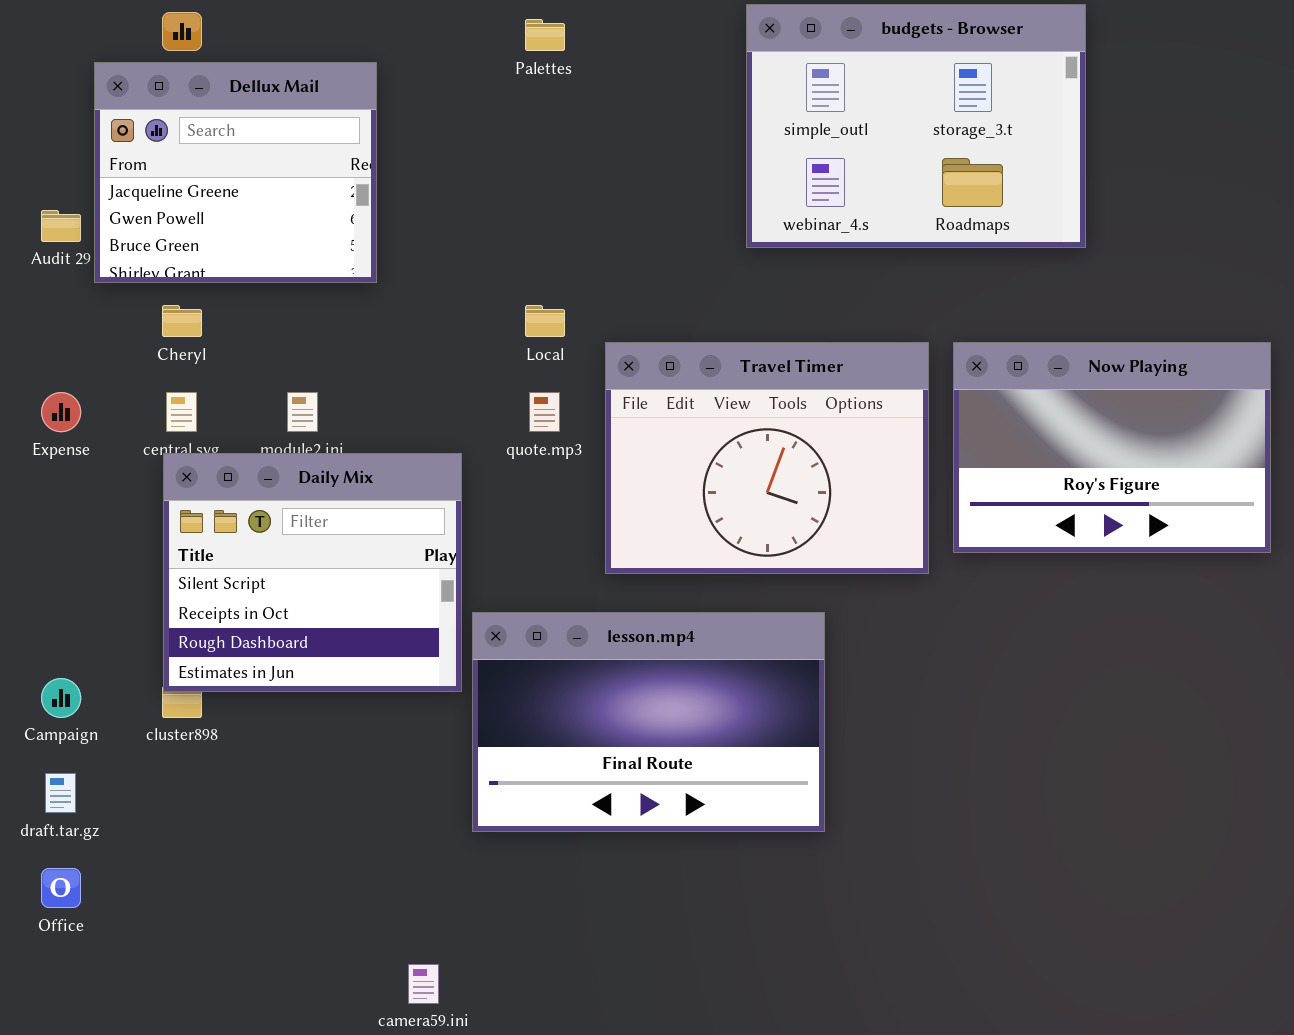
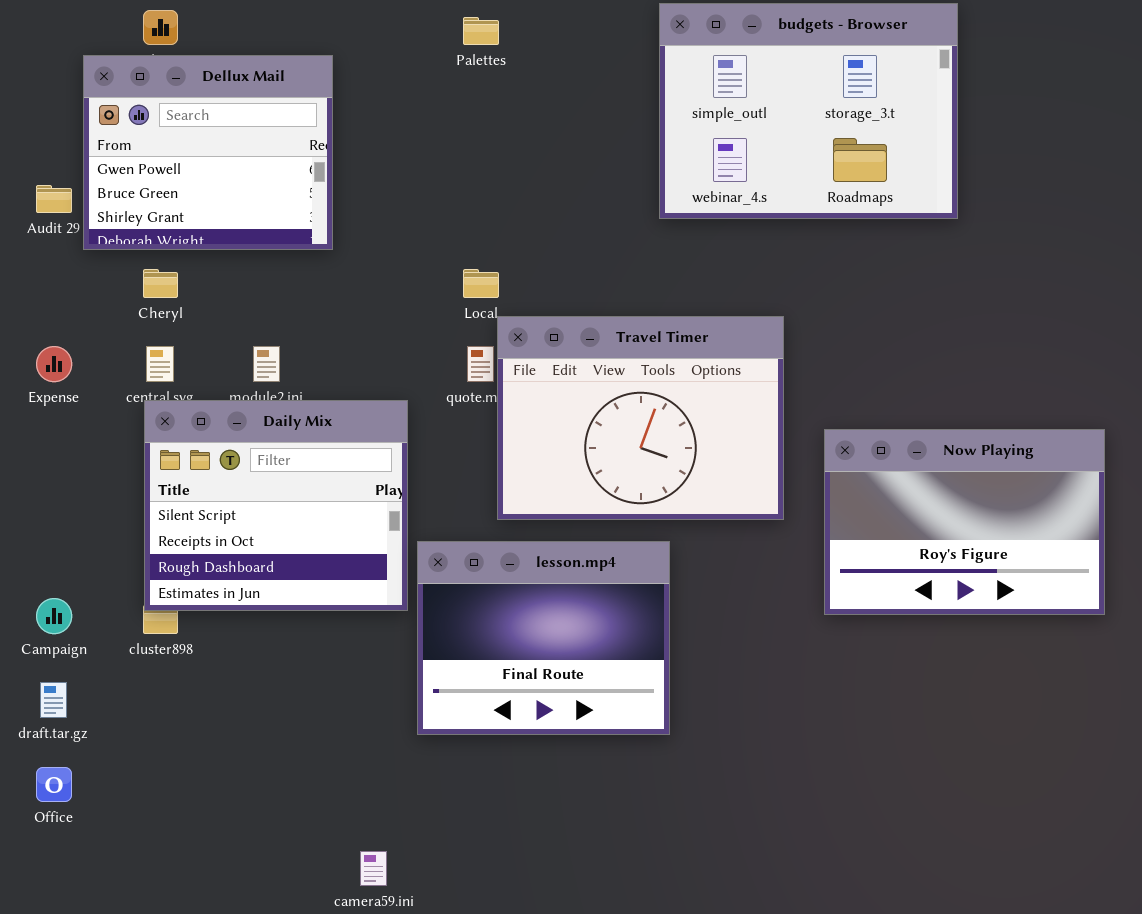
Dellux Mail: [94,62,377,283] -> [83,55,333,250], scrolled down 1 row
Travel Timer: [605,342,929,574] -> [497,316,784,520], moved
Now Playing: [953,342,1271,553] -> [824,429,1105,615], moved
lesson.mp4: [472,612,825,832] -> [417,541,670,735], resized

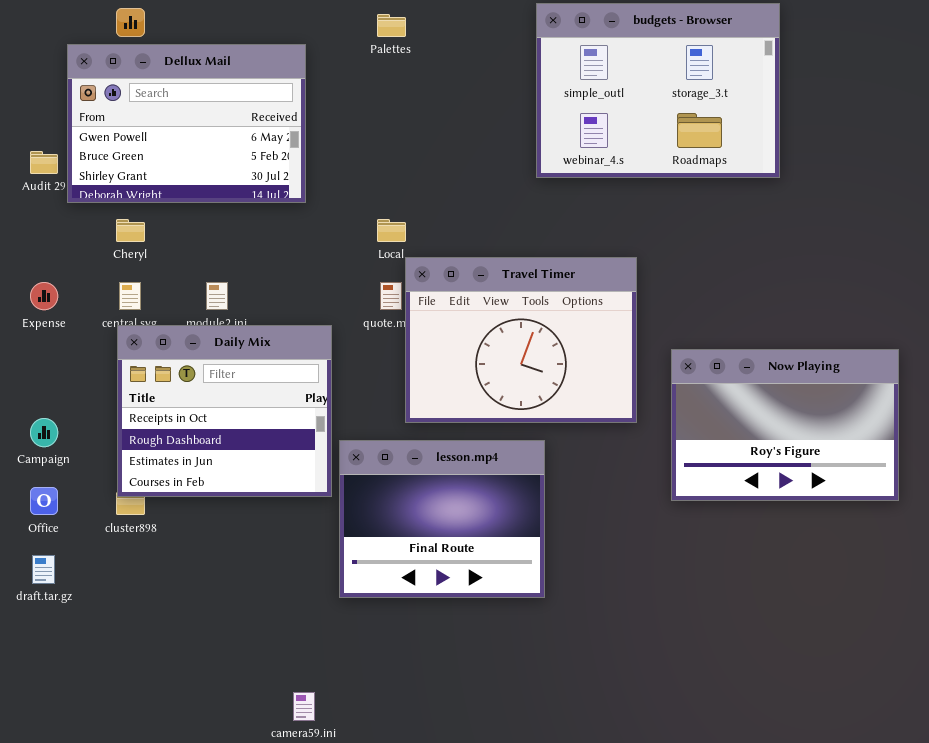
Dellux Mail: [83,55,333,250] -> [67,44,306,203], resized
Daily Mix: [144,400,408,611] -> [117,325,332,497], scrolled down 1 row
Campaign: [36,598,72,634] -> [30,418,58,447], moved
Office: [36,767,72,802] -> [30,487,58,515], moved

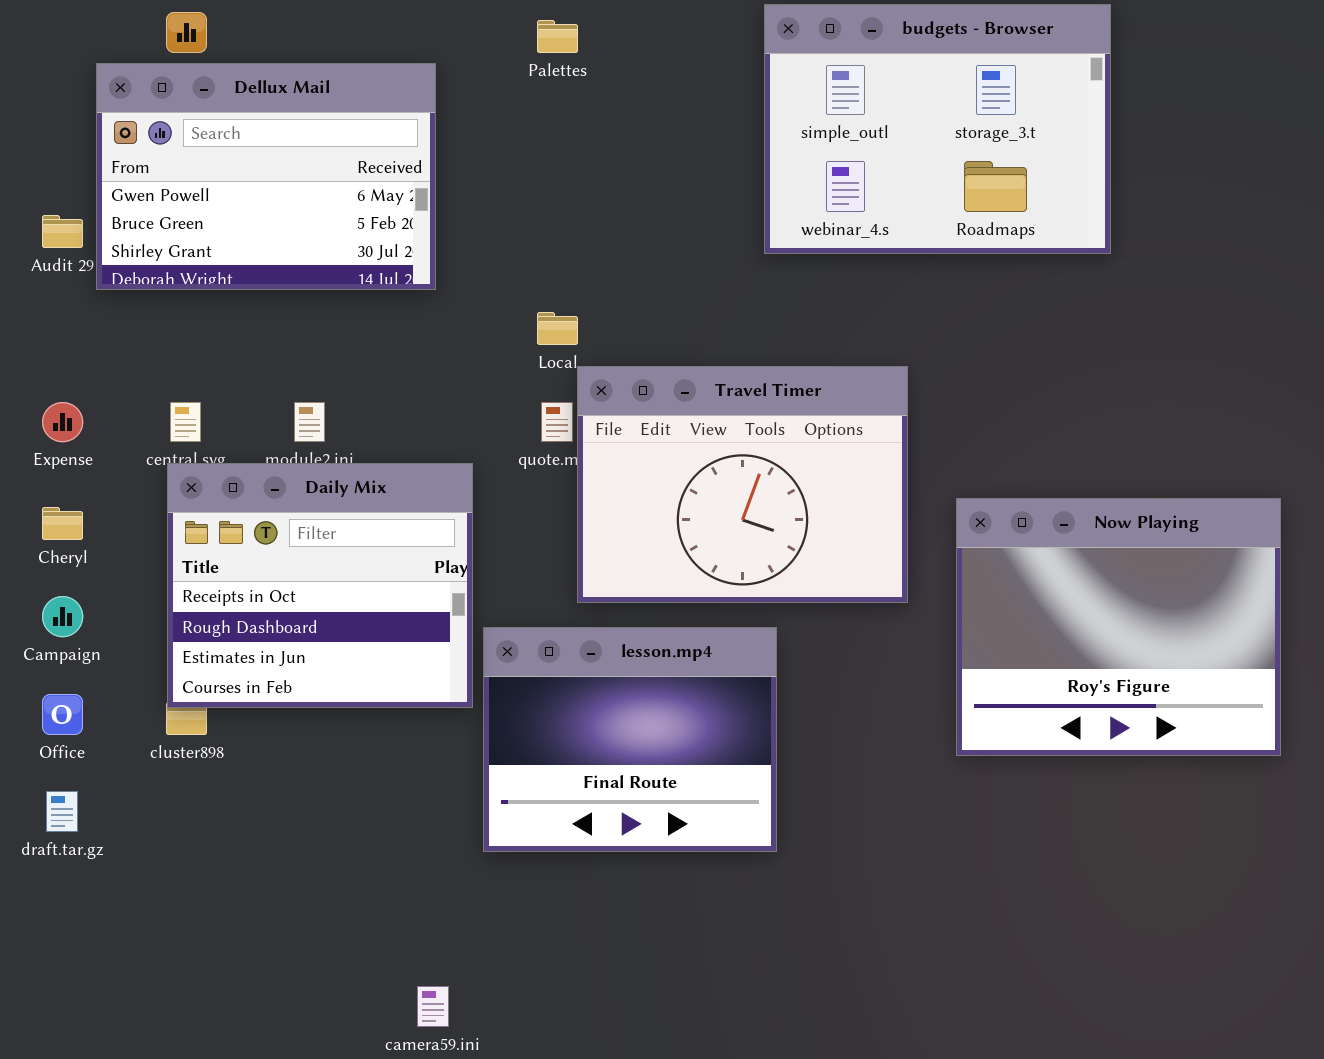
Cheryl: [116,219,145,242] -> [42,507,83,540], moved
Now Playing: [671,349,899,501] -> [956,498,1281,756], resized

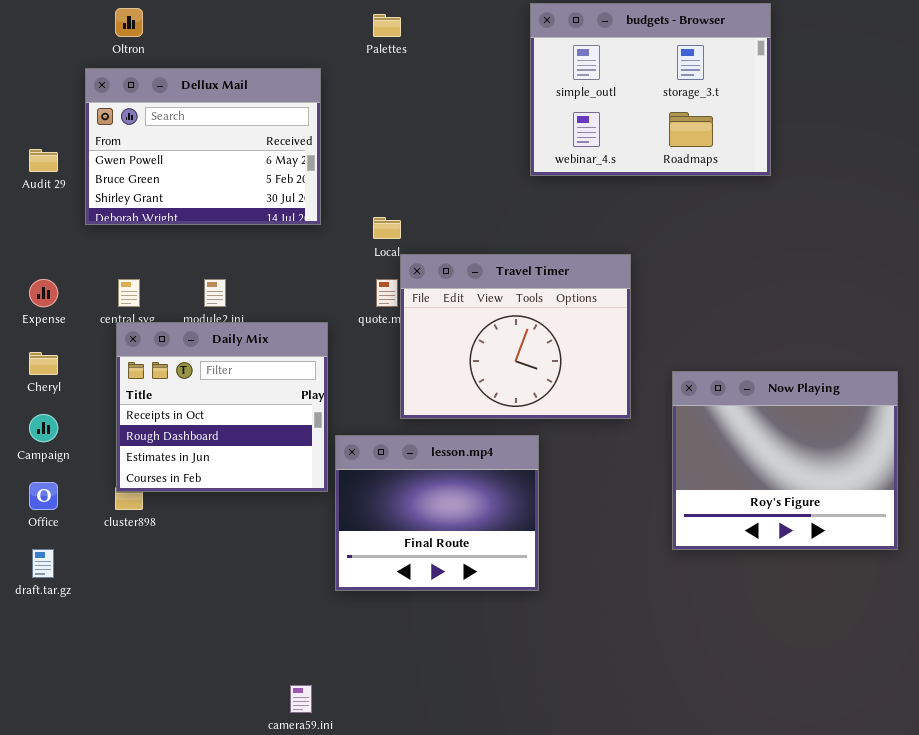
Dellux Mail: [96,63,436,290] -> [85,68,321,225], moved
Now Playing: [956,498,1281,756] -> [672,371,898,550], moved

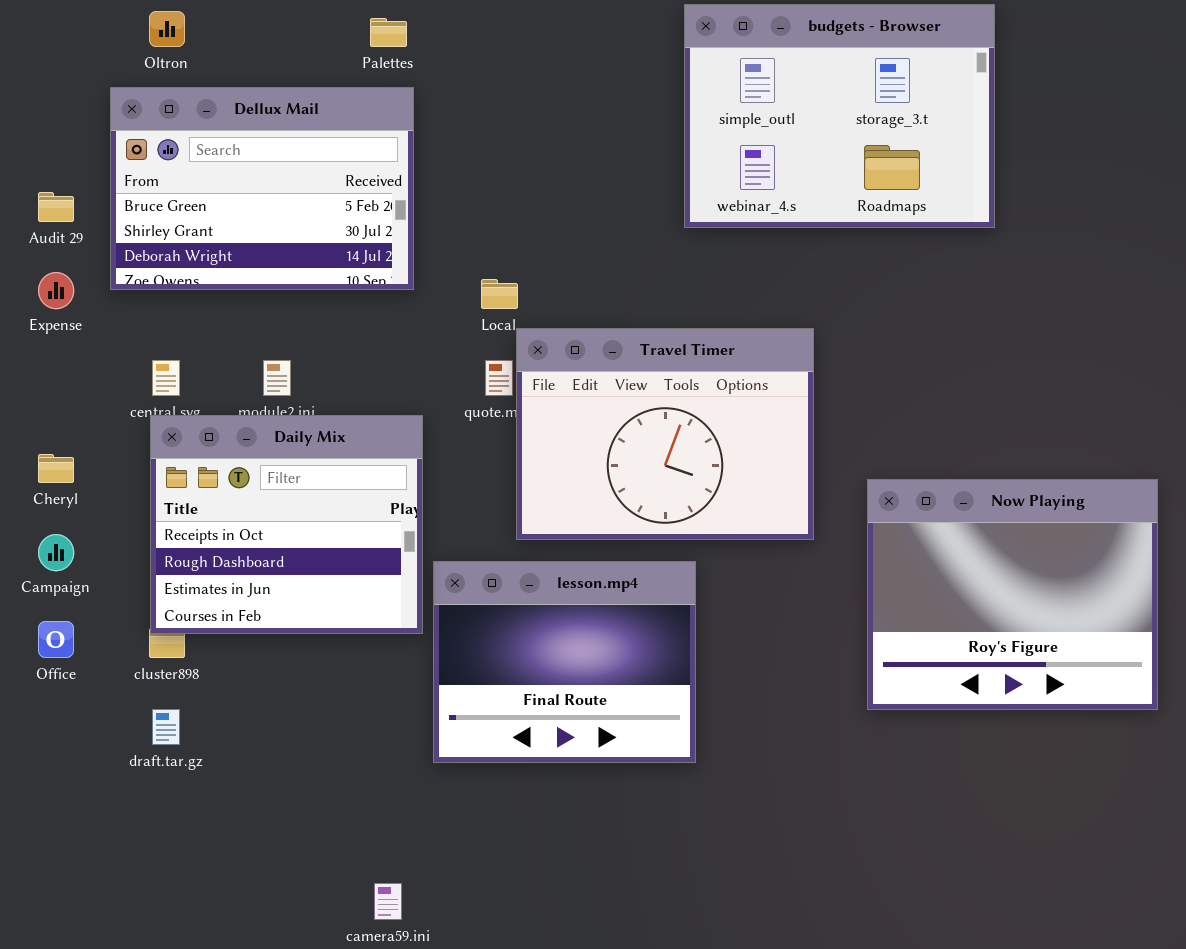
Palettes: [373,14,401,37] -> [370,18,407,47], moved
Dellux Mail: [85,68,321,225] -> [110,87,414,290], scrolled down 1 row
Expense: [29,279,58,307] -> [38,272,74,309], moved
draft.tar.gz: [32,549,54,578] -> [152,709,180,745], moved

